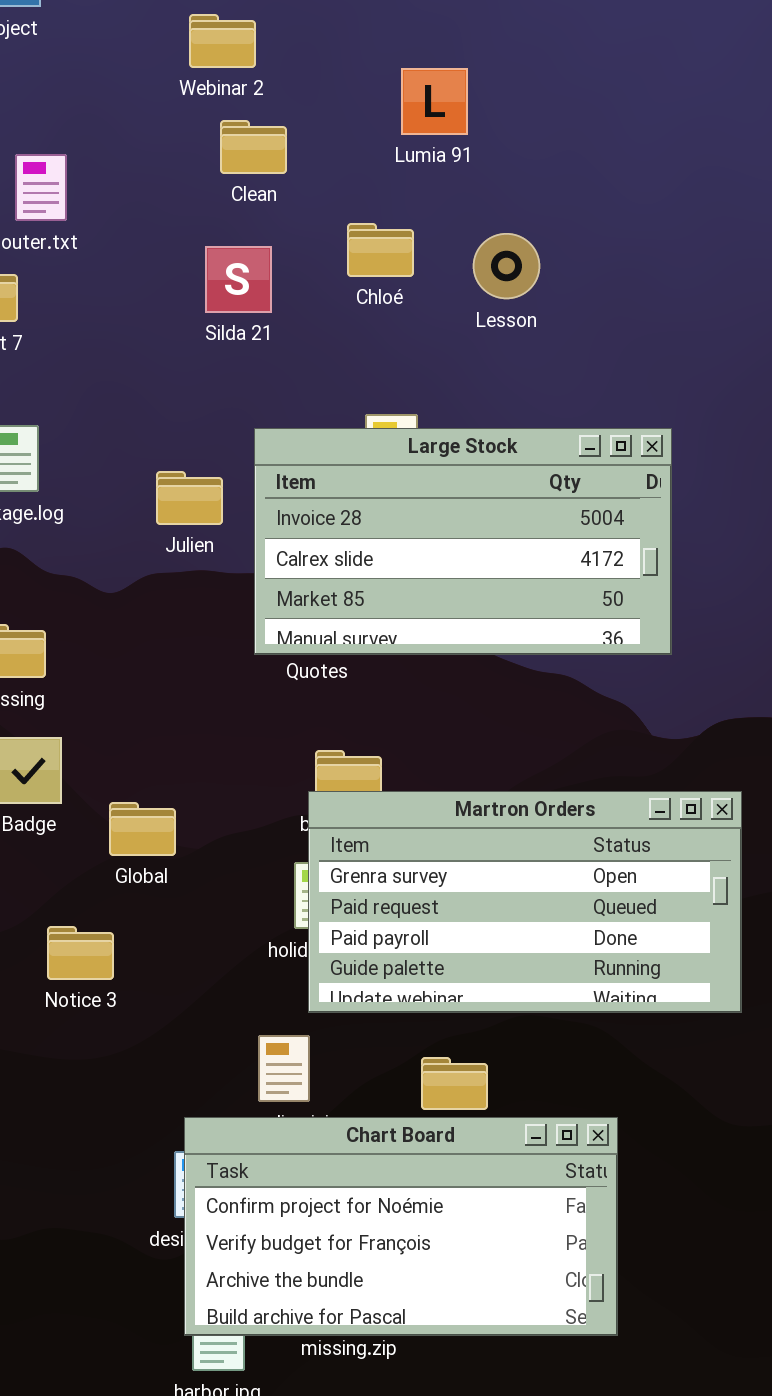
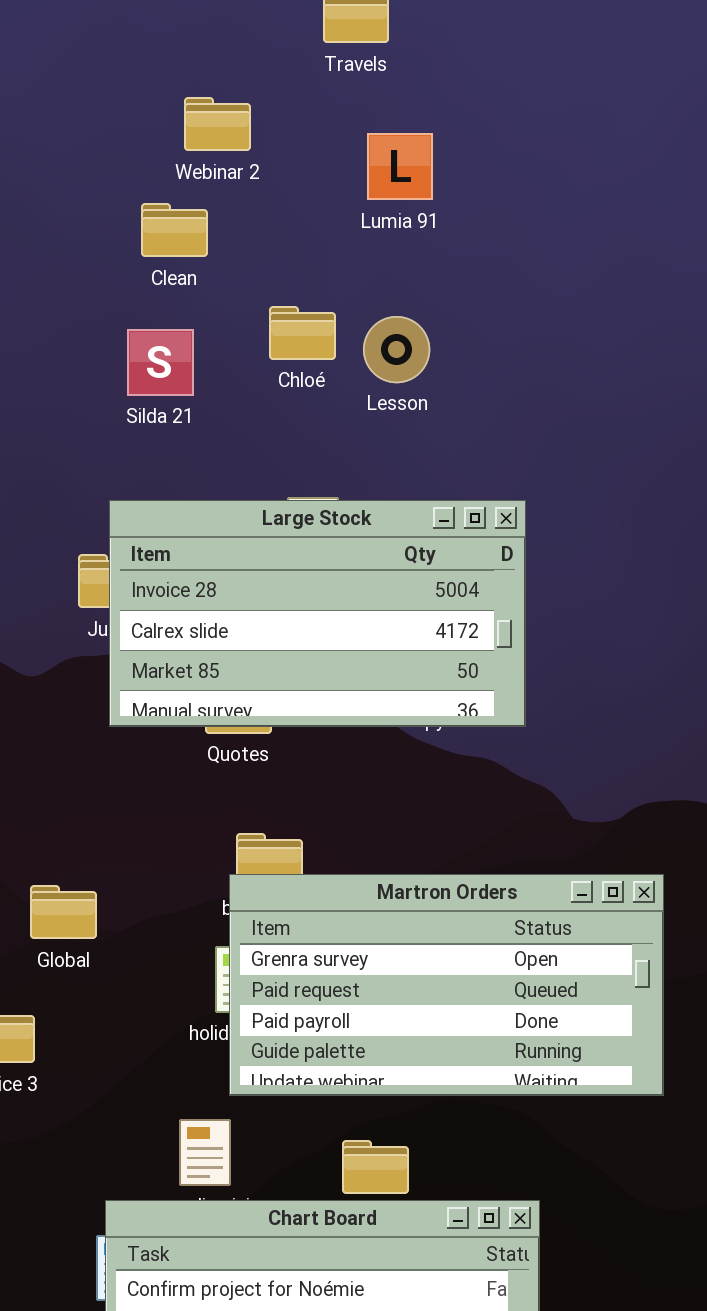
Webinar 2: [189,14,256,68] -> [184,97,251,151], moved
Lumia 91: [401,68,468,135] -> [367,133,433,200], moved
Lesson: [473,233,540,299] -> [363,316,430,383], moved
Large Stock: [254,428,672,655] -> [109,500,526,727], moved

